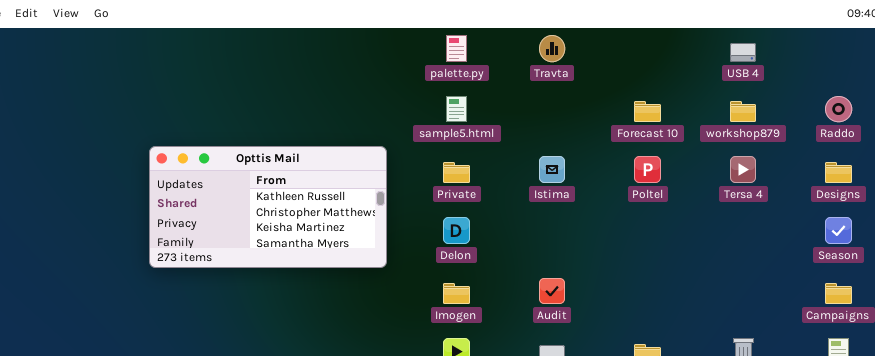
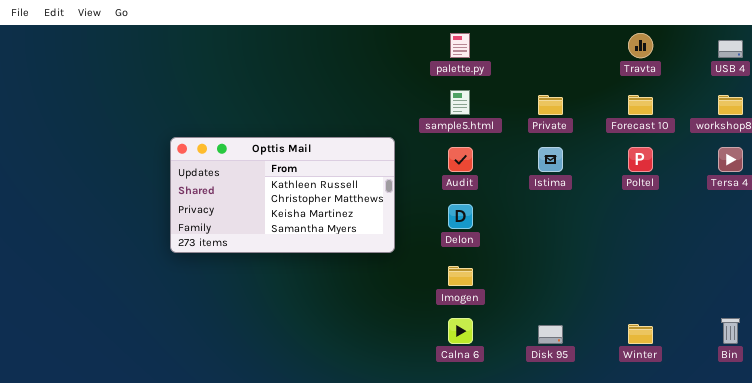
Travta: [539,35,565,62] -> [628,33,653,58], moved
Private: [443,162,470,183] -> [538,95,563,115], moved
Audit: [539,278,565,304] -> [448,147,473,172], moved

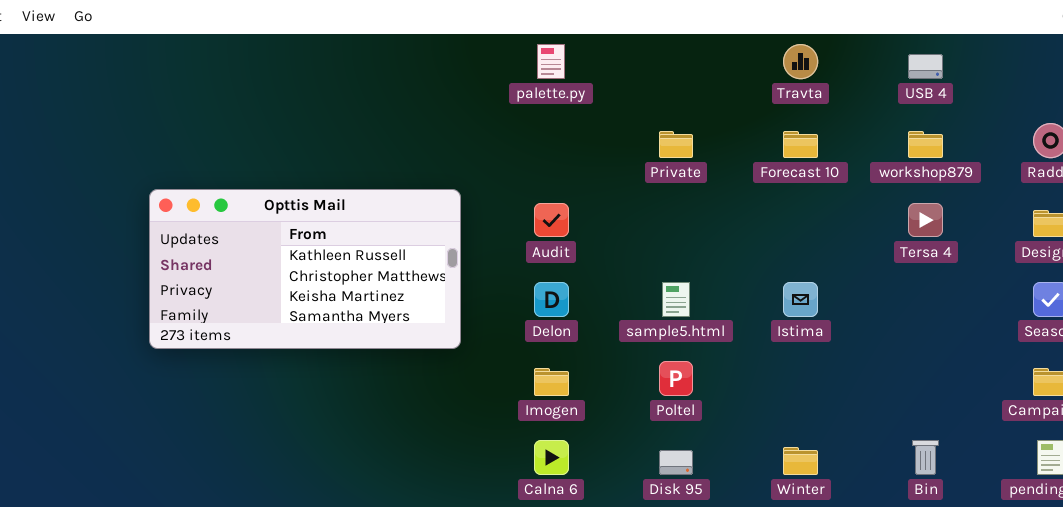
sample5.html: [450,90,470,115] -> [662,282,690,317], moved
Istima: [538,147,563,172] -> [783,282,818,317], moved
Poltel: [628,147,653,172] -> [659,361,693,396], moved

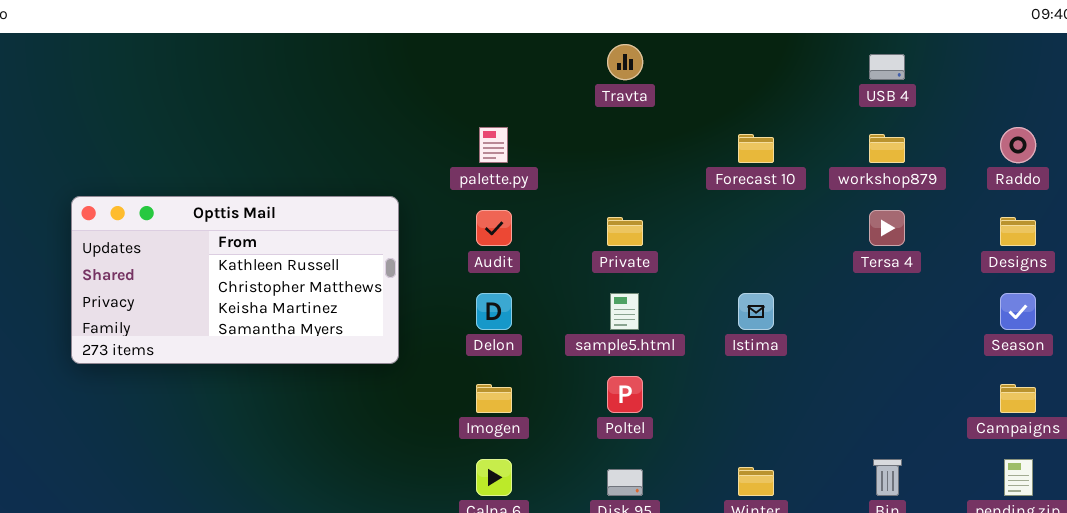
palette.py: [537,44,565,79] -> [479,127,508,163], moved
Travta: [783,44,818,79] -> [607,44,643,80], moved
Private: [659,131,693,158] -> [607,217,643,246], moved

